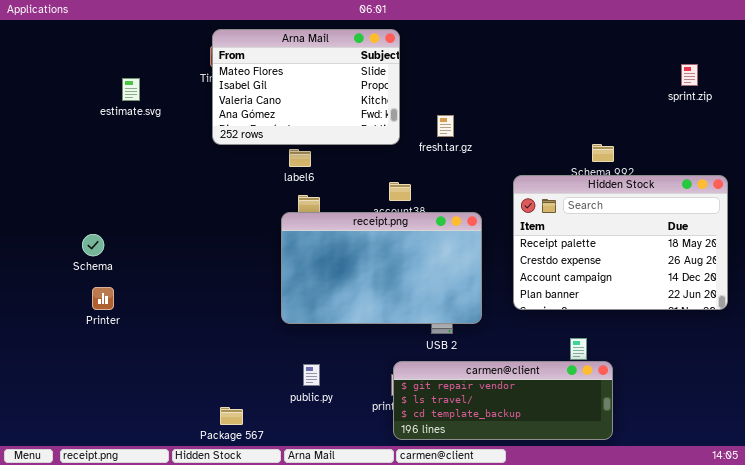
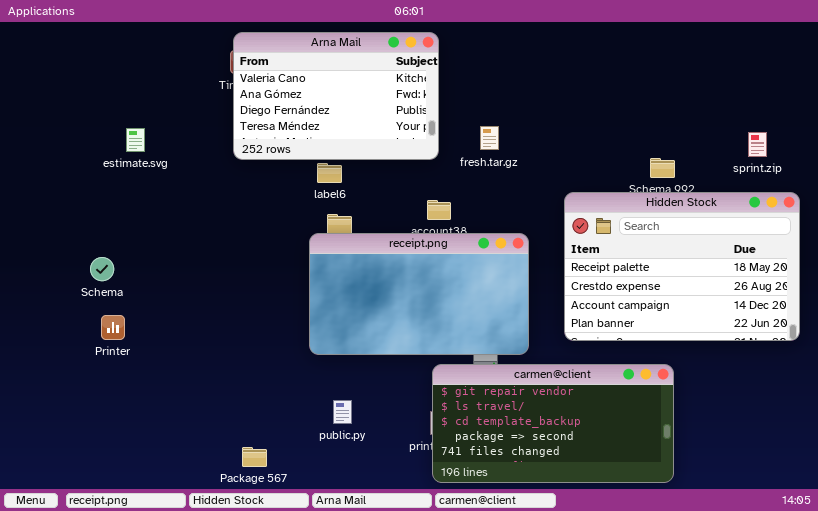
Arna Mail: [212,29,400,145] -> [233,32,439,160], scrolled down 2 rows
sprint.zip: [681,64,698,86] -> [748,132,767,157], moved
estimate.svg: [122,78,140,101] -> [126,128,145,152], moved
carmen@client: [393,361,613,440] -> [432,364,674,483], resized

